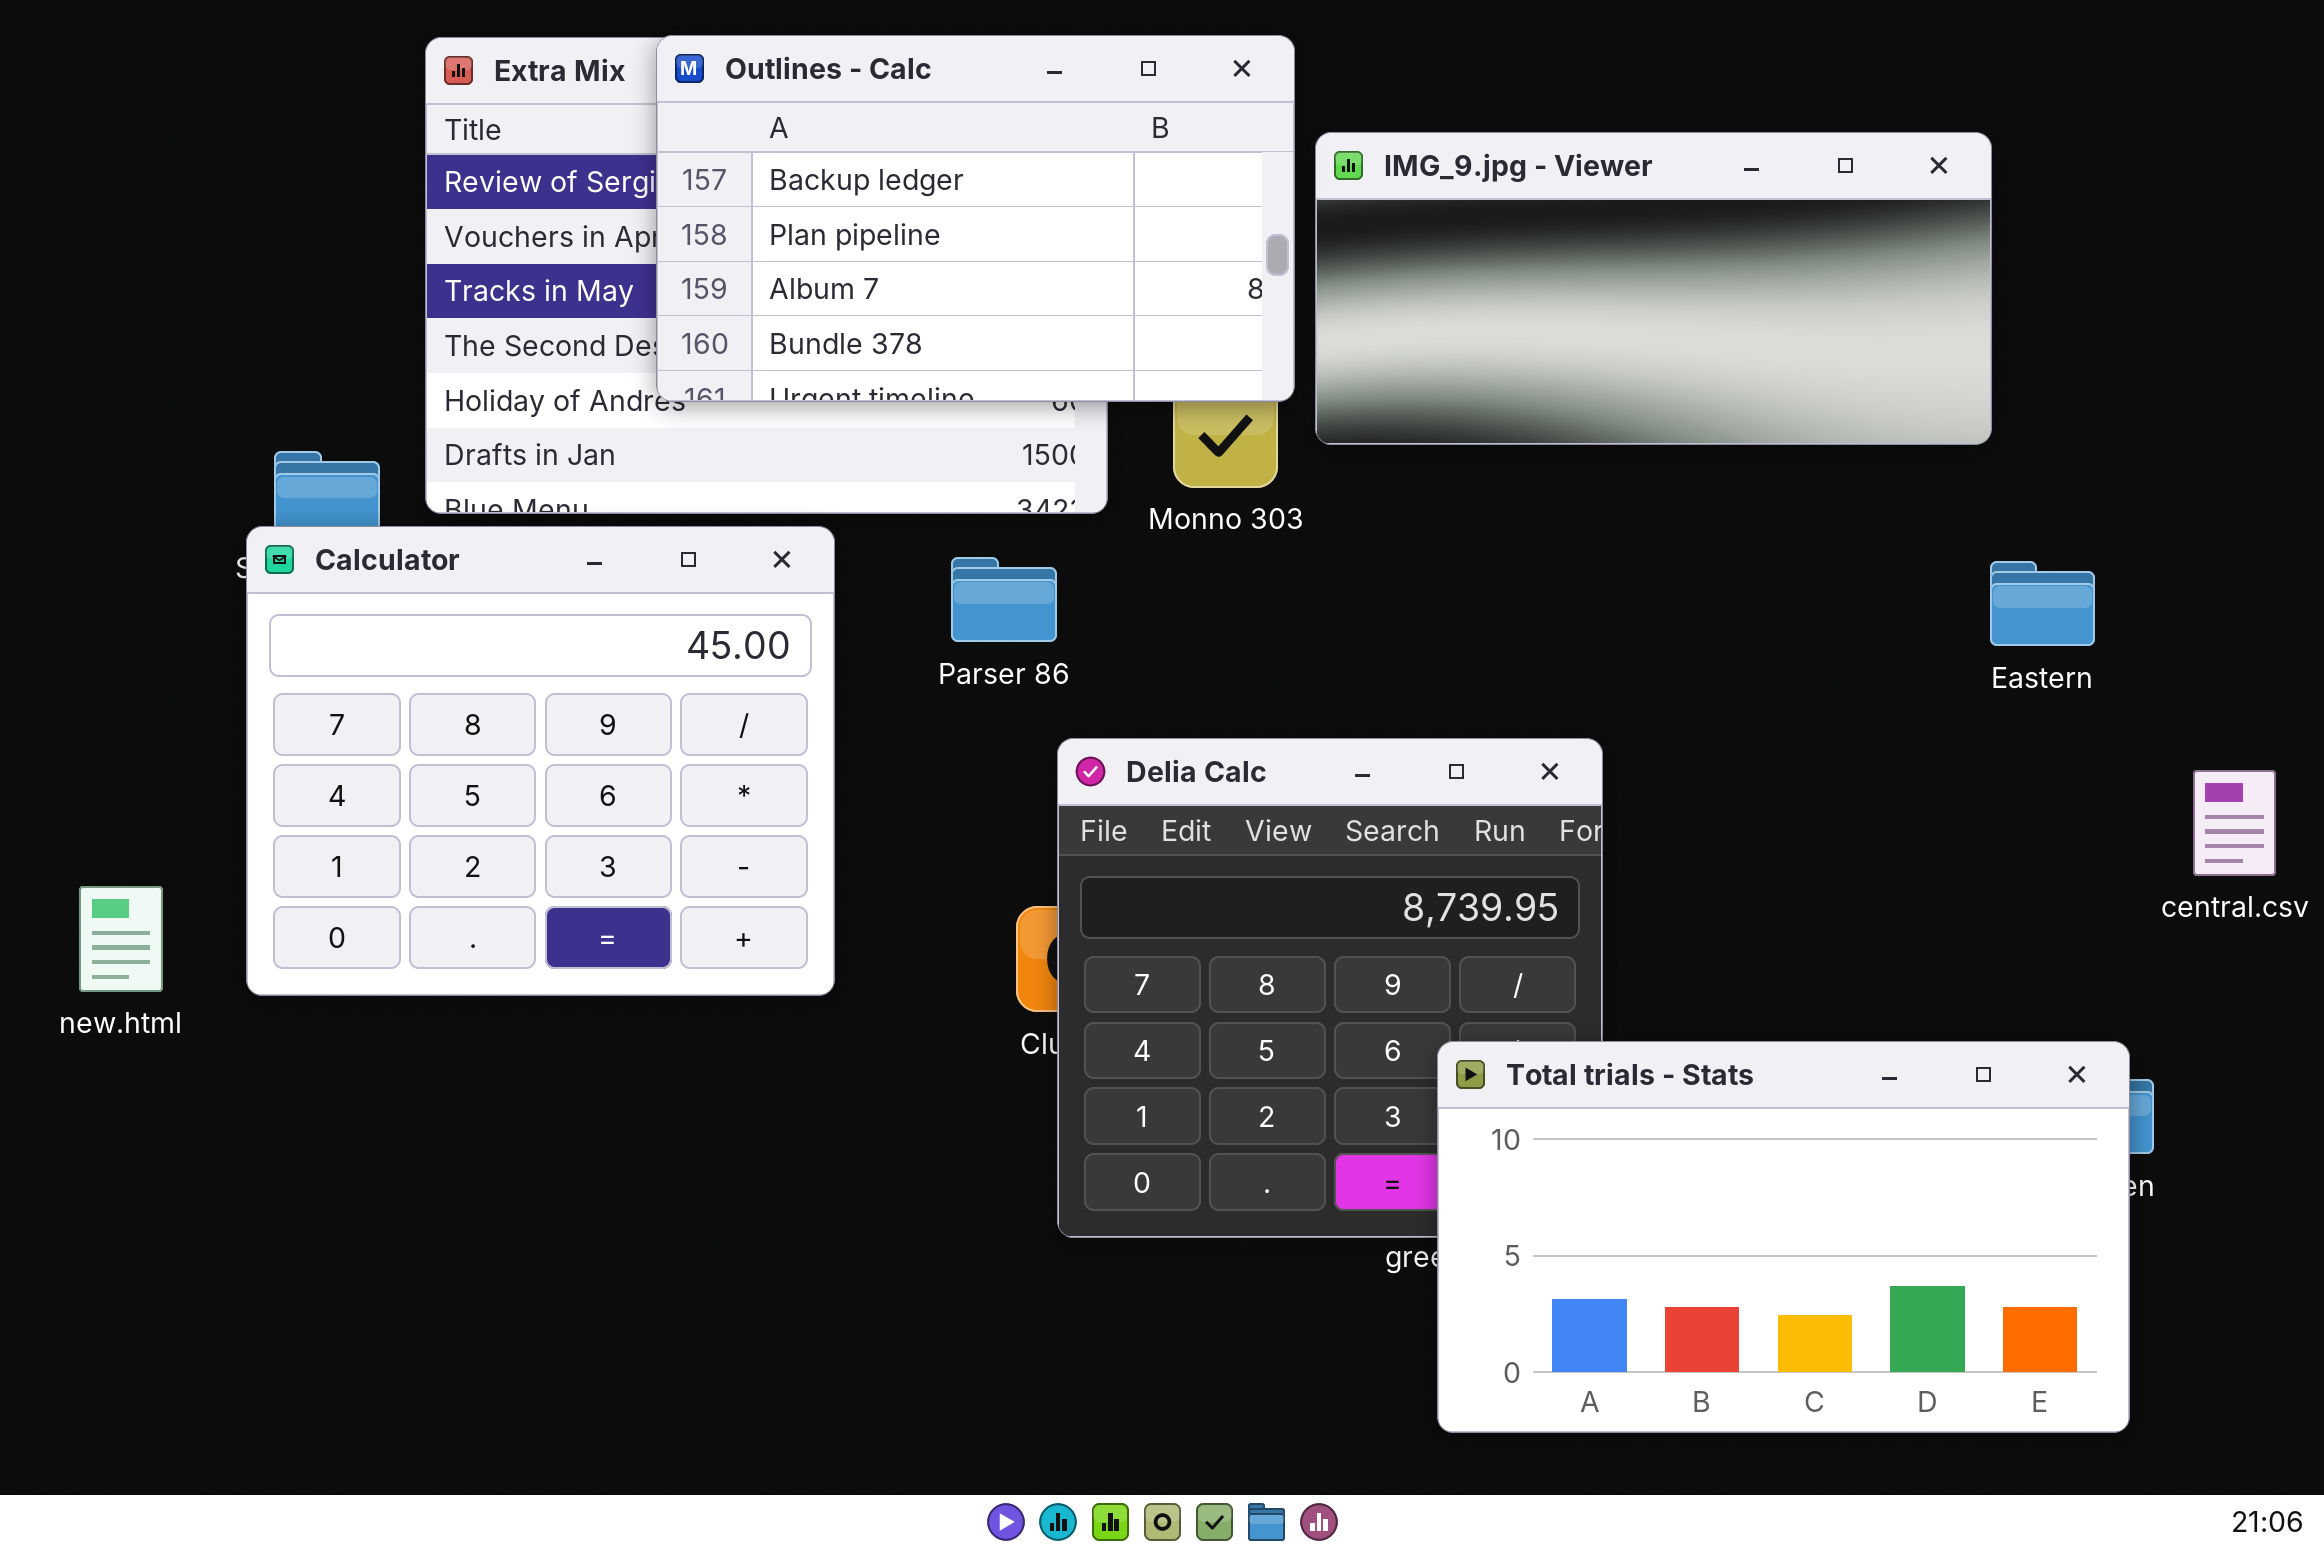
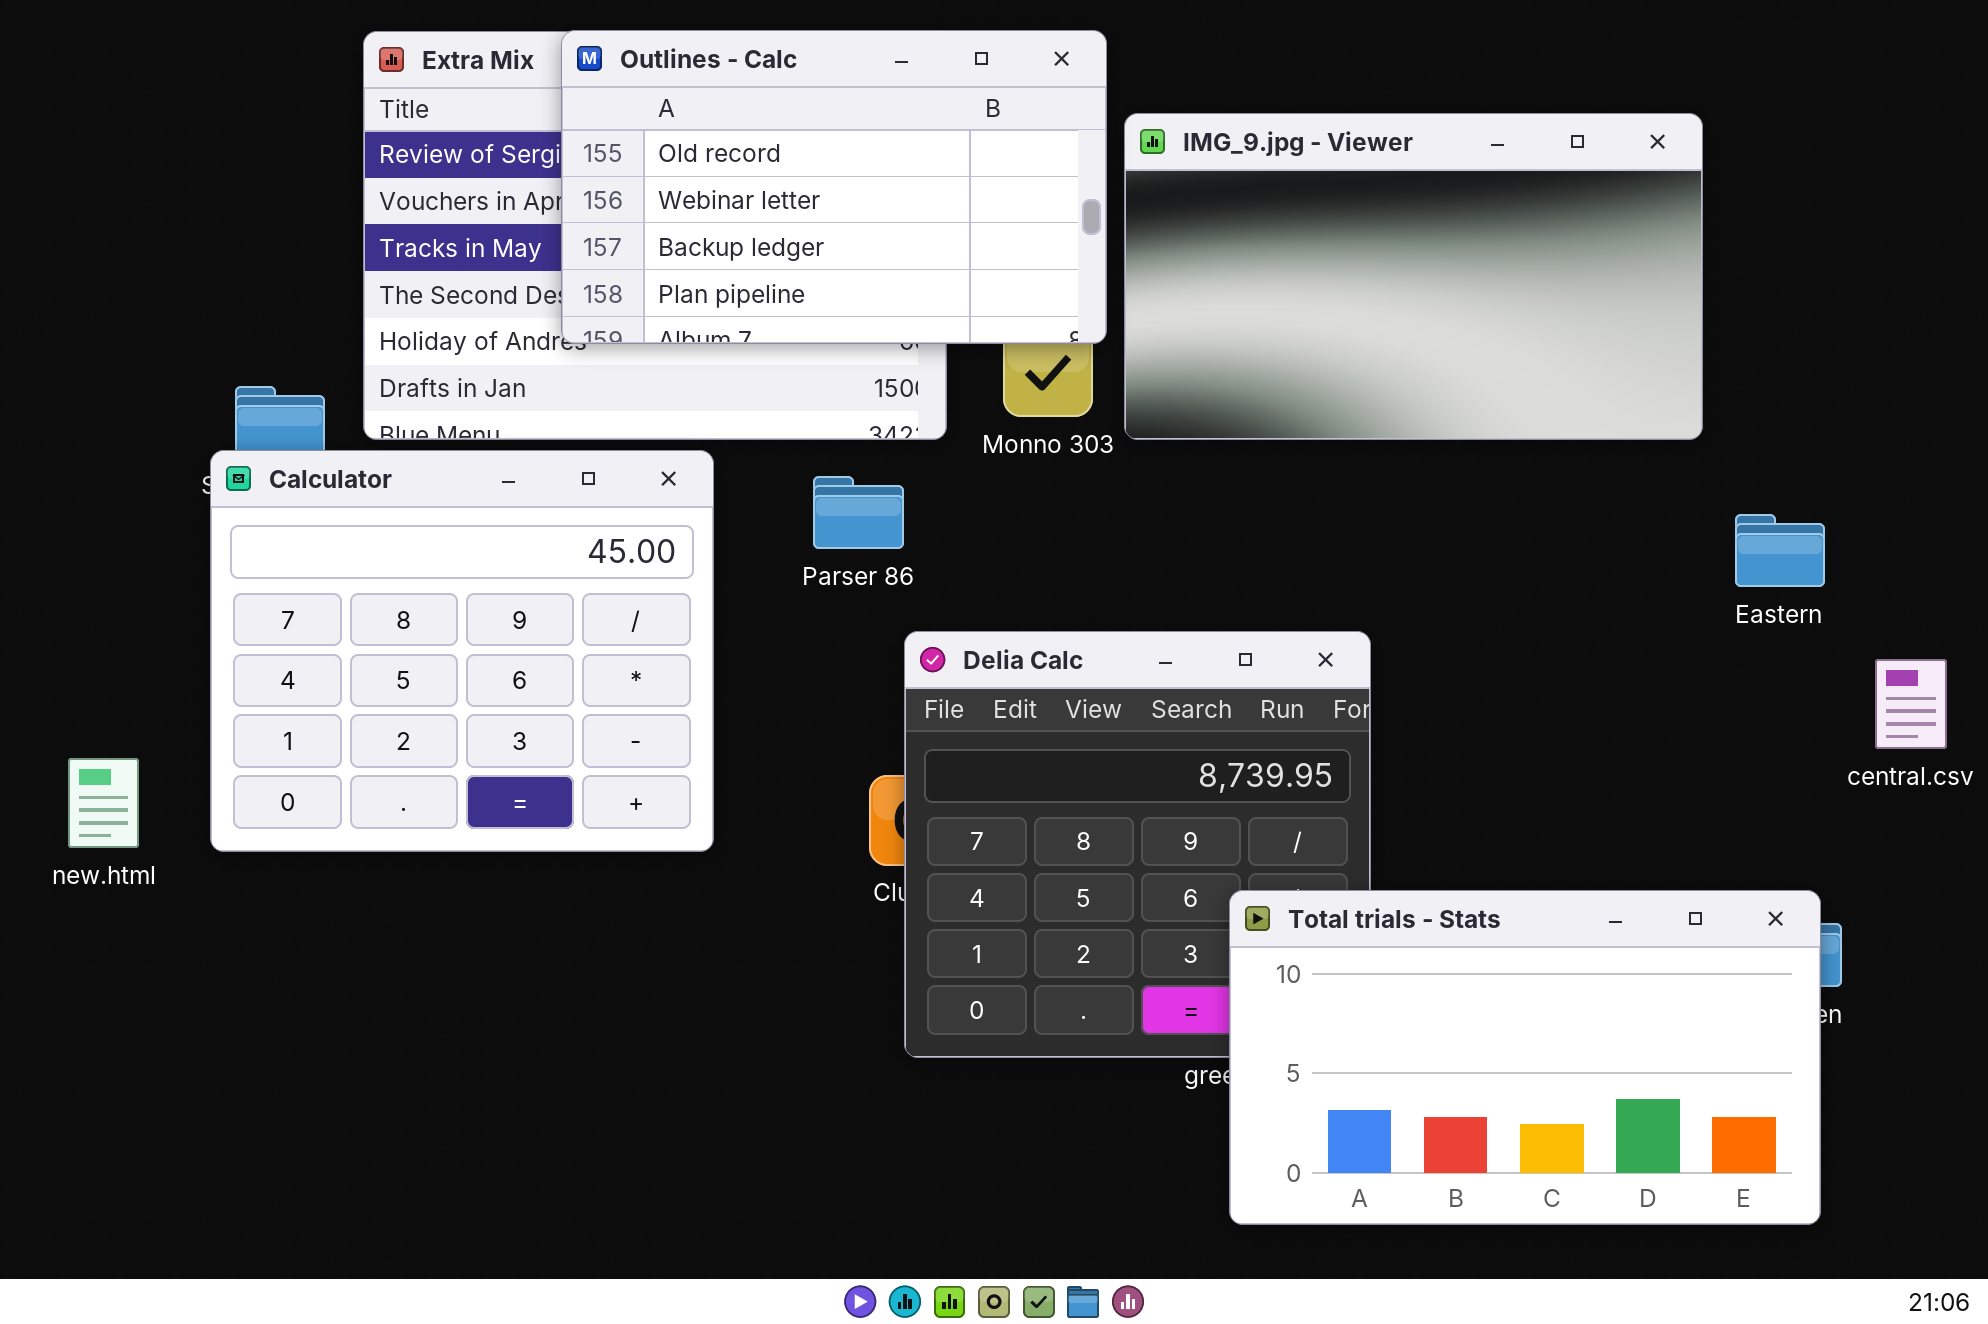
Outlines - Calc: [656,35,1295,402] -> [561,30,1107,344], scrolled up 2 rows
IMG_9.jpg - Viewer: [1315,132,1992,445] -> [1124,113,1703,440], resized
Eastern: [1990,561,2095,646] -> [1735,514,1825,587], moved

